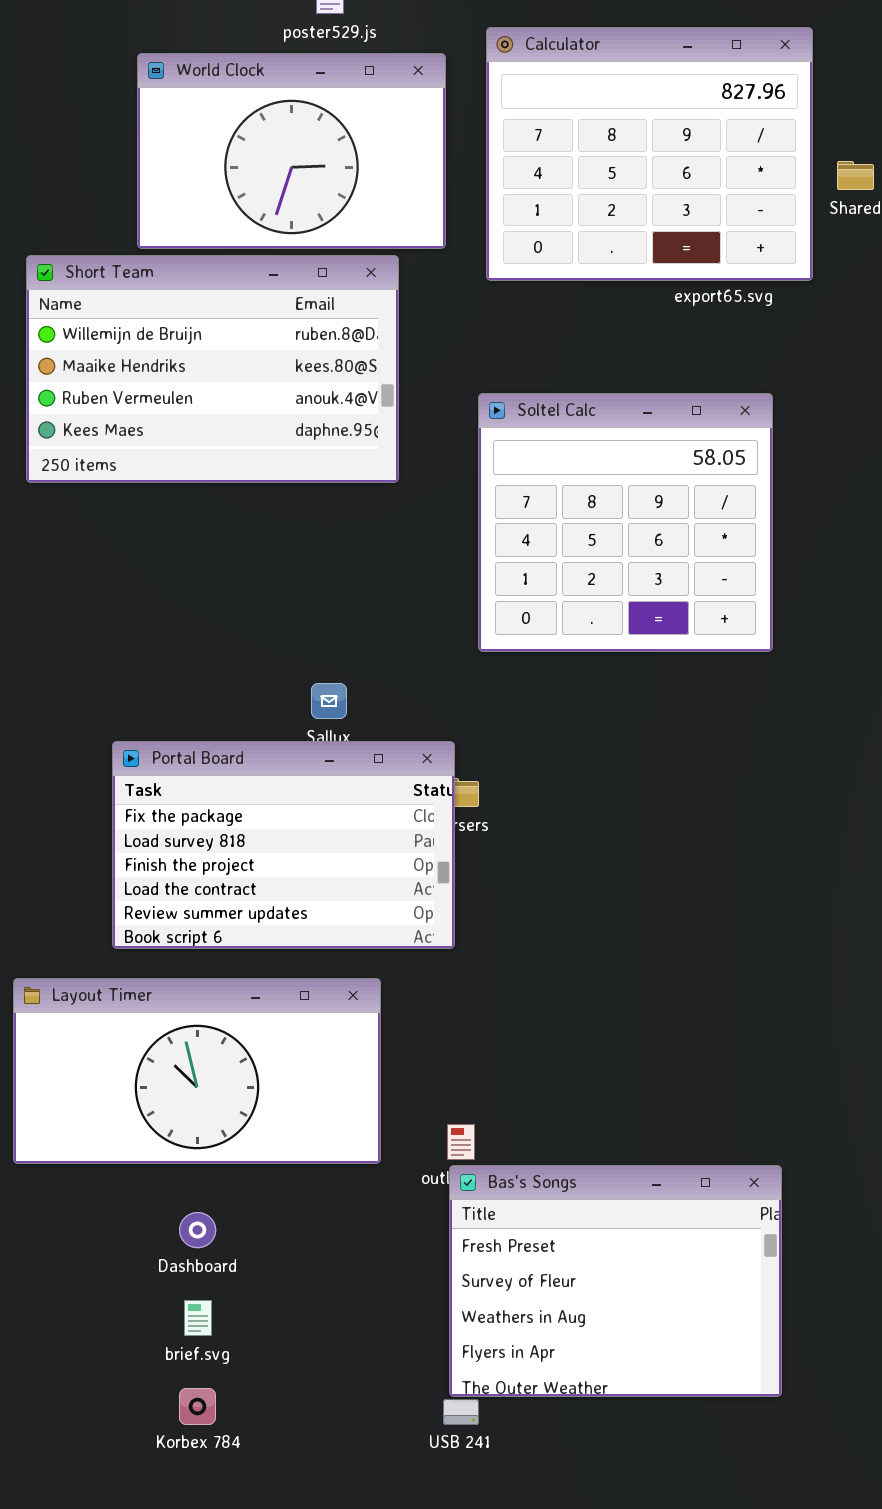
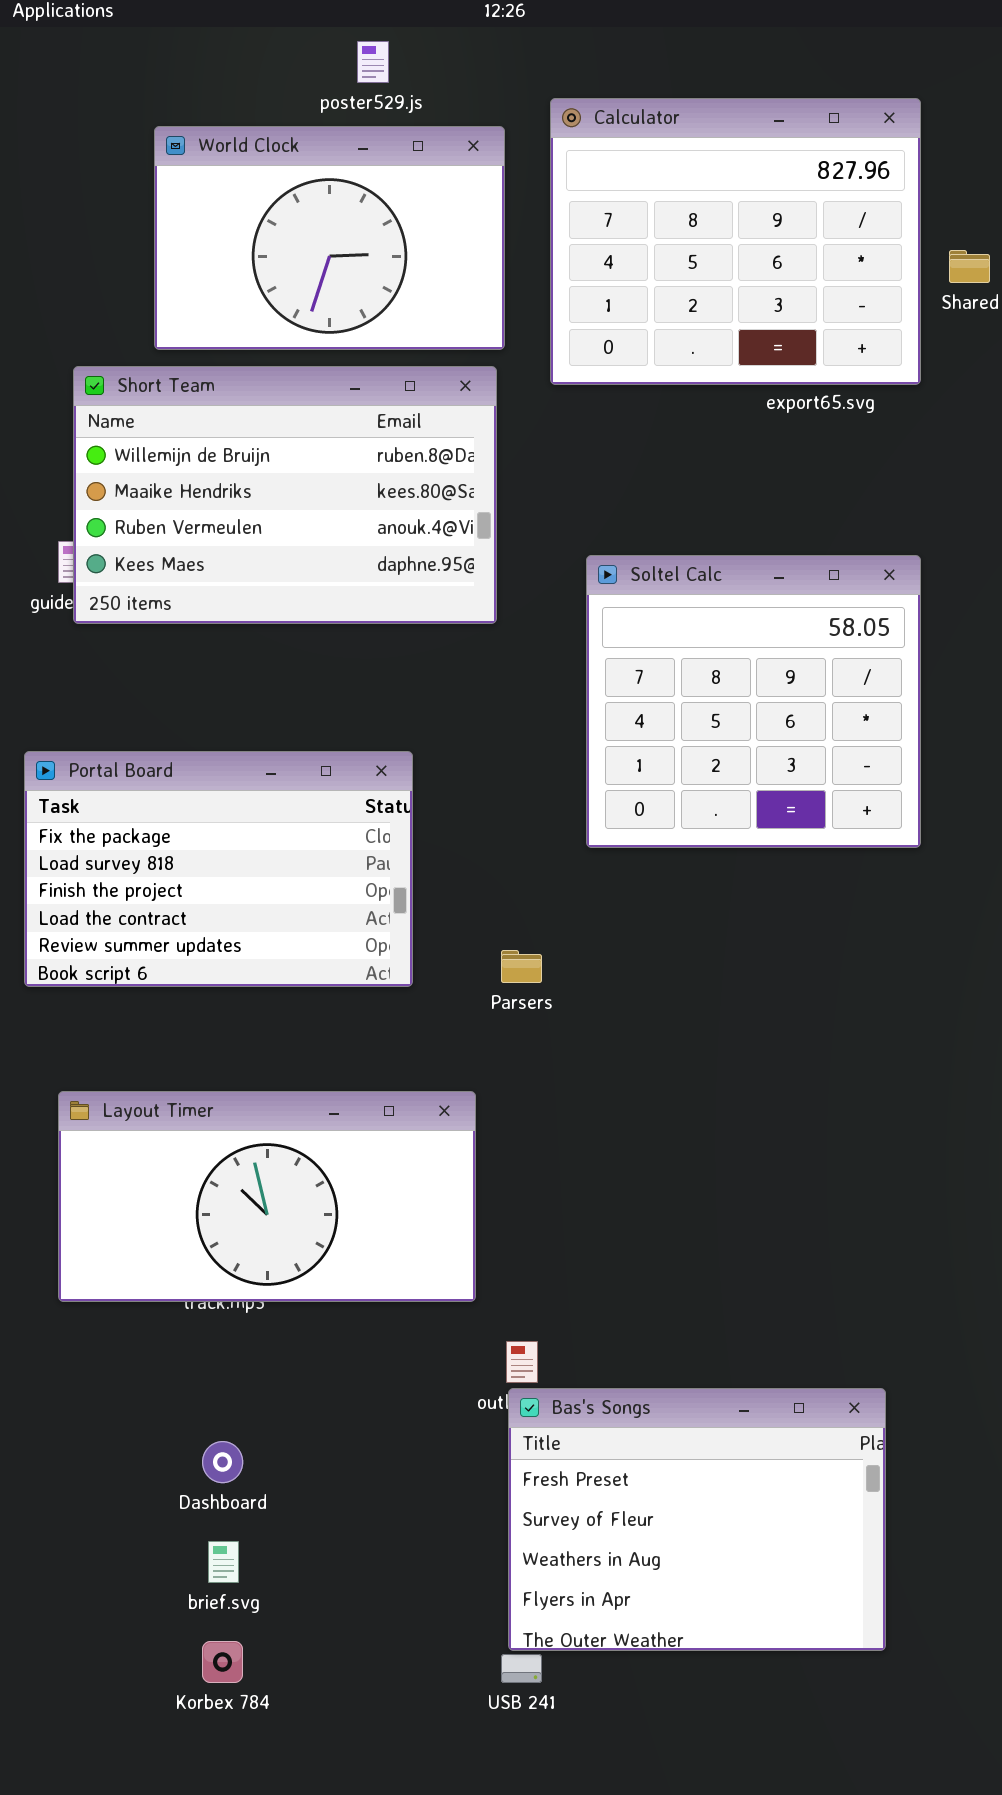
Short Team: [26,255,399,483] -> [73,366,497,624], moved
Soltel Calc: [478,393,773,652] -> [586,555,921,848], moved
Portal Board: [112,741,455,949] -> [24,751,413,987], moved
Layout Timer: [13,978,381,1164] -> [58,1091,476,1302], moved

